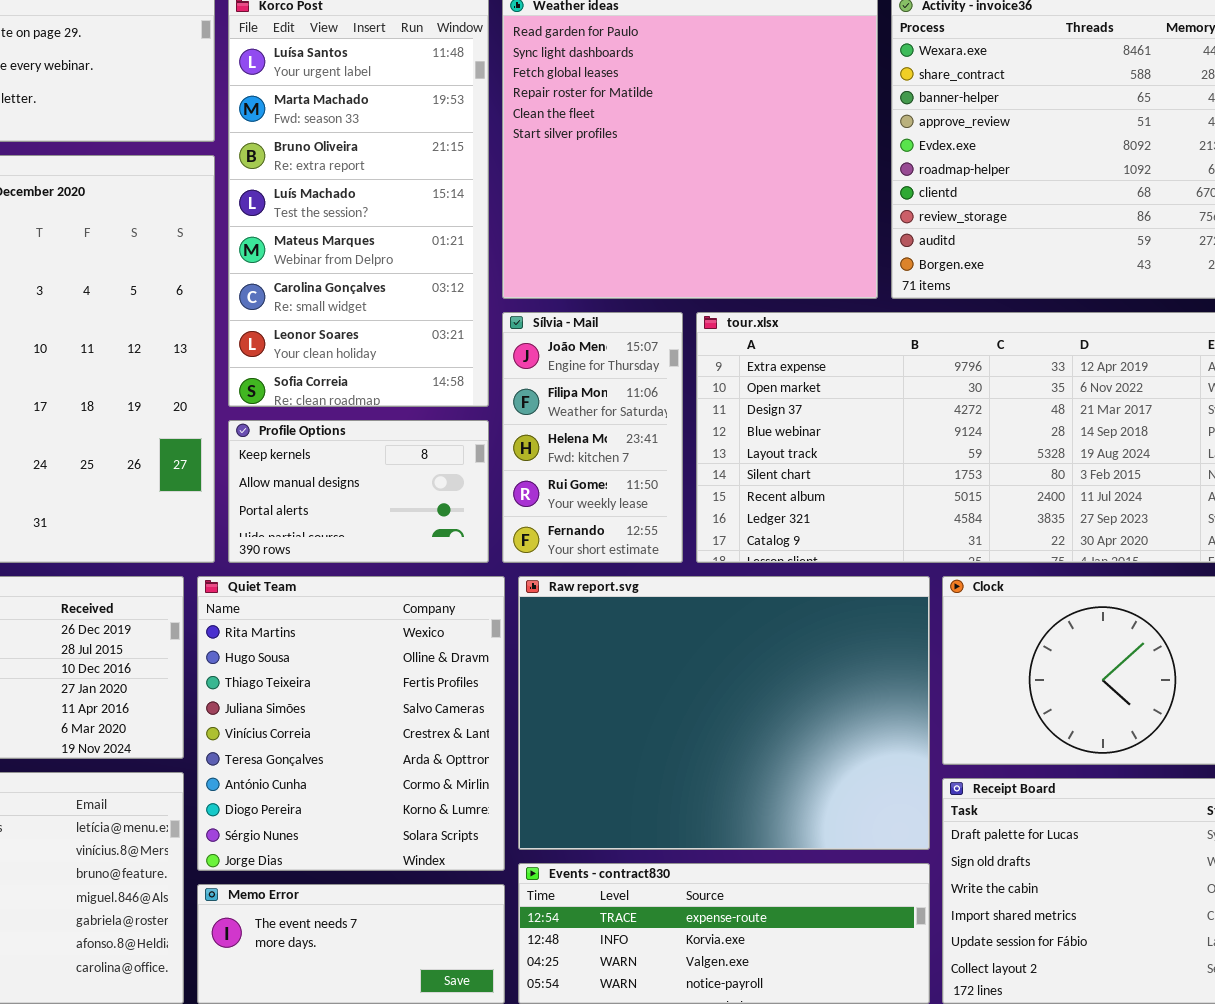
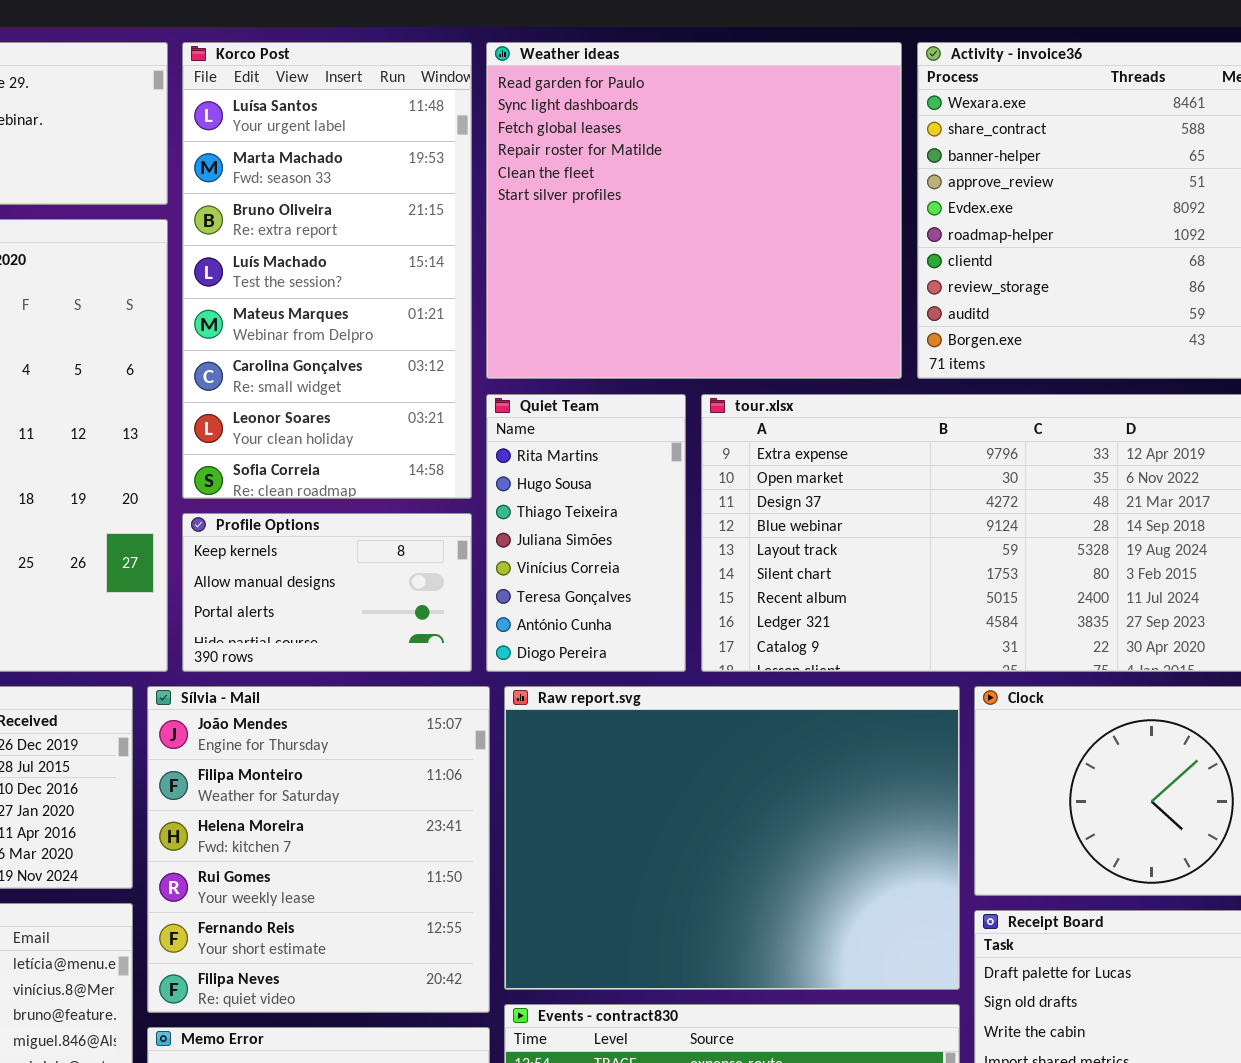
Sílvia - Mail: [502,312,683,563] -> [147,686,490,1013], moved, resized
Quiet Team: [197,576,505,871] -> [486,394,686,672], moved, resized

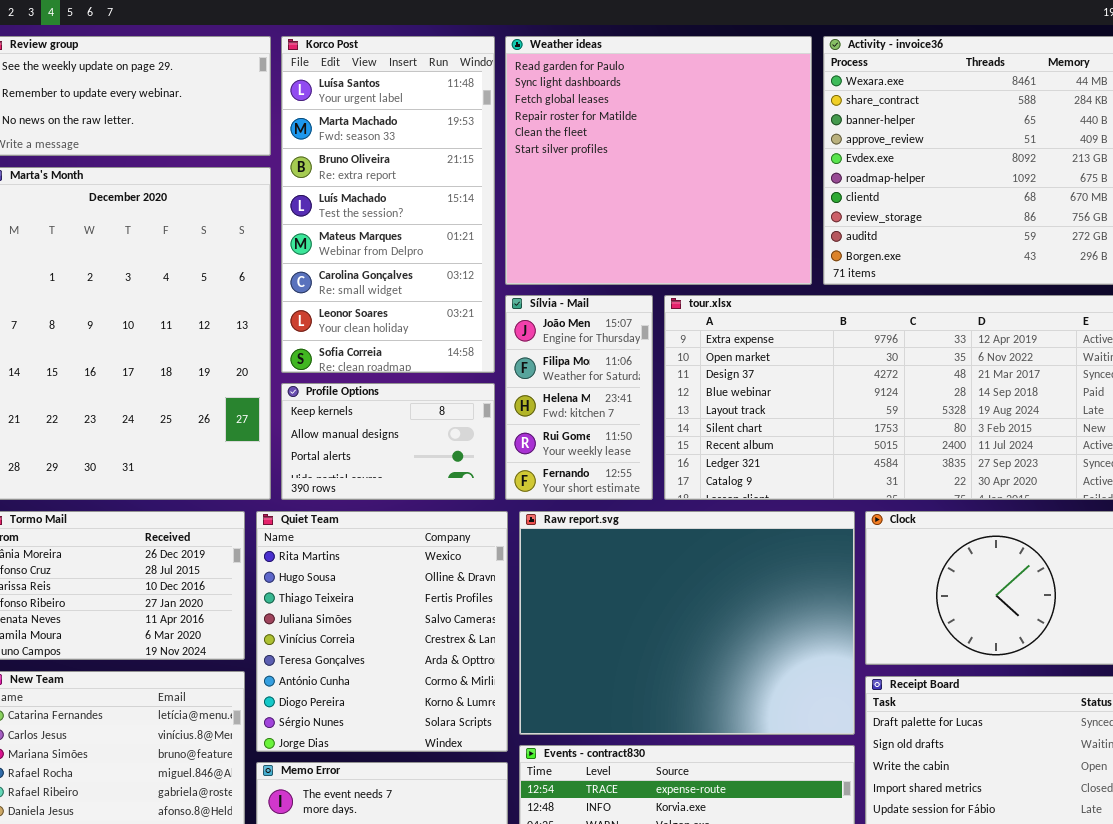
Quiet Team: [486,394,686,672] -> [256,511,508,752], moved, resized
Sílvia - Mail: [147,686,490,1013] -> [505,295,653,500], moved, resized

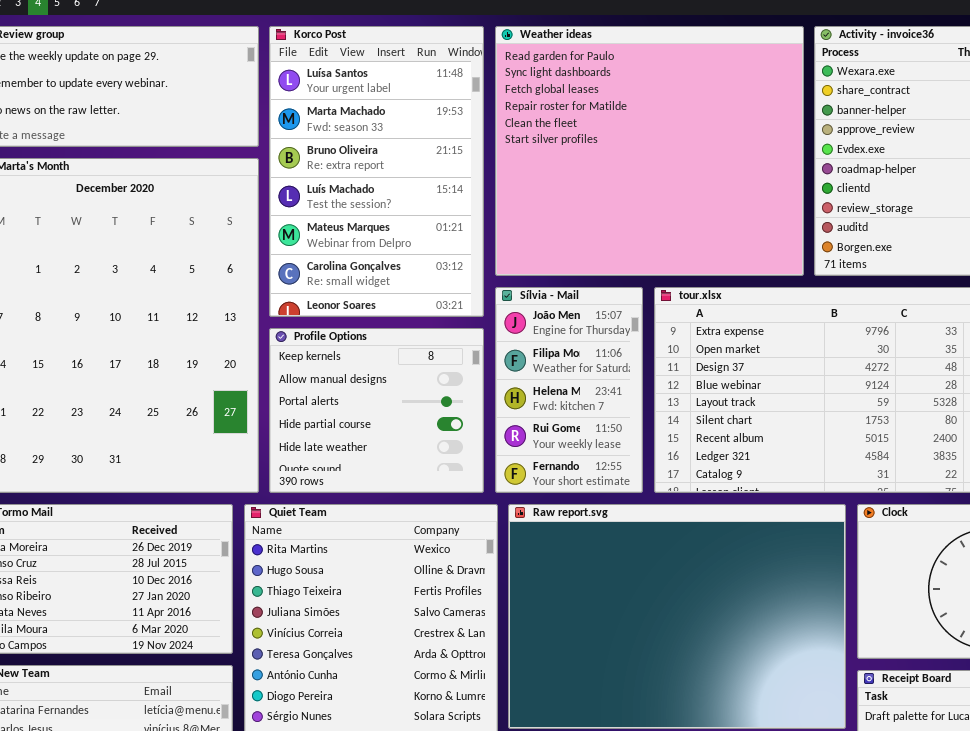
Korco Post: [281,36,495,373] -> [269,26,484,317], resized
Profile Options: [281,383,495,500] -> [269,328,484,493], resized

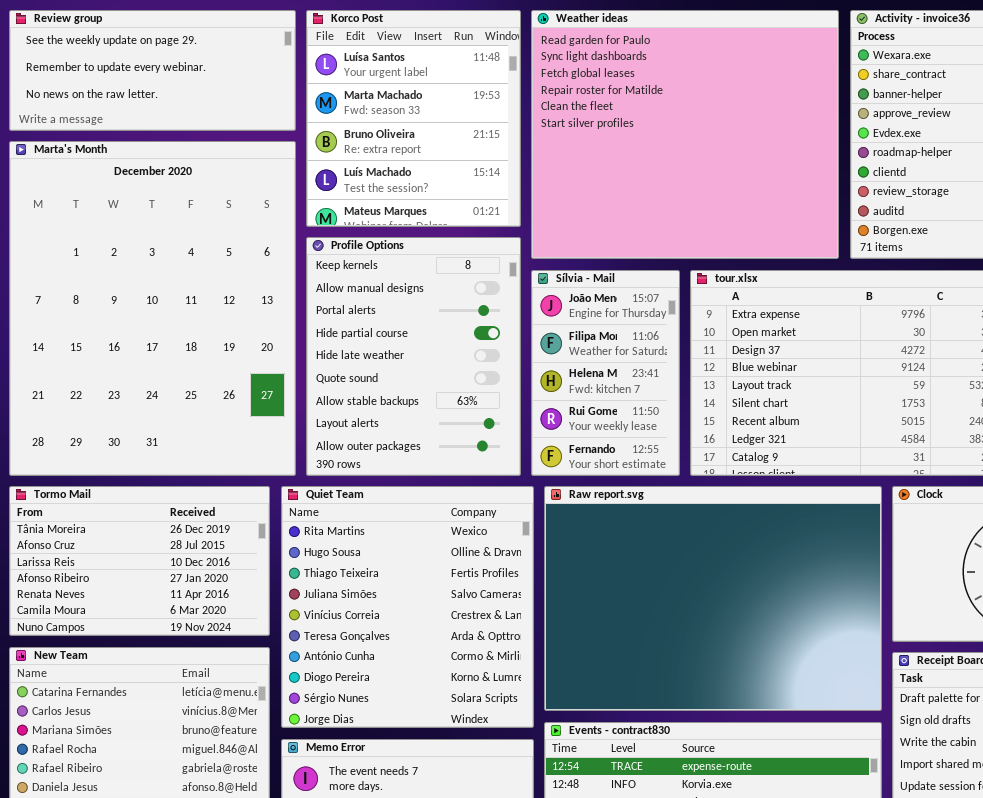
Korco Post: [269,26,484,317] -> [306,10,521,227], resized
Profile Options: [269,328,484,493] -> [306,237,521,476], resized

